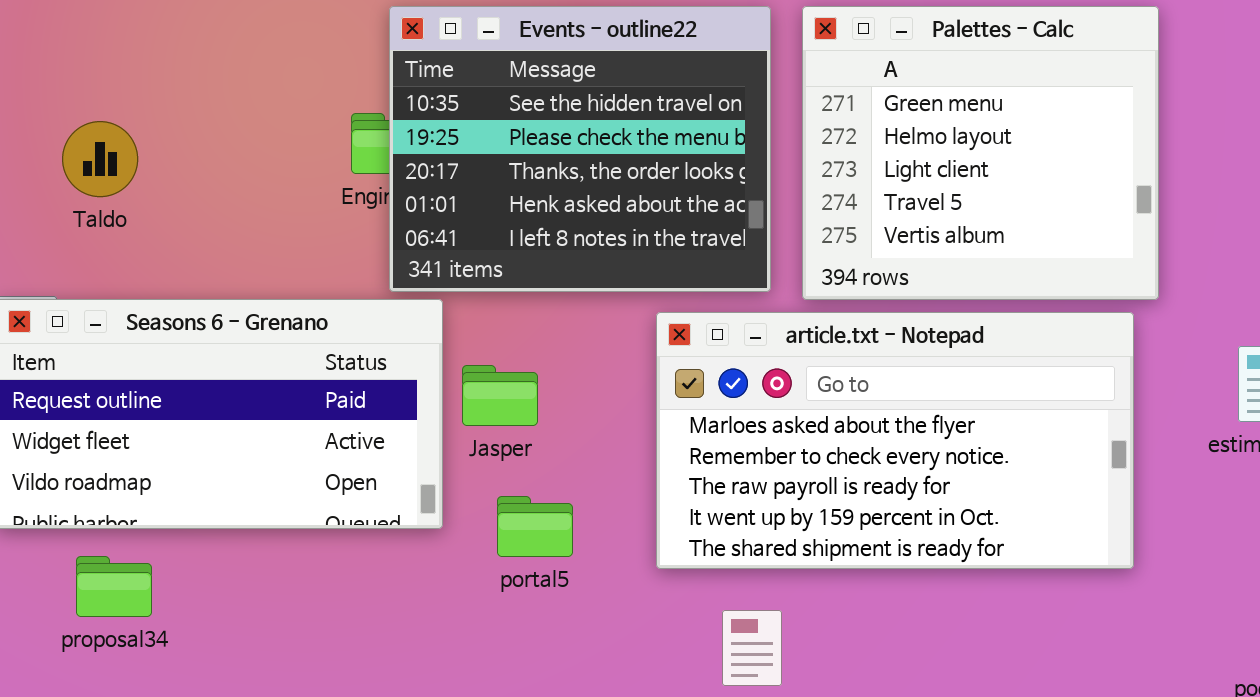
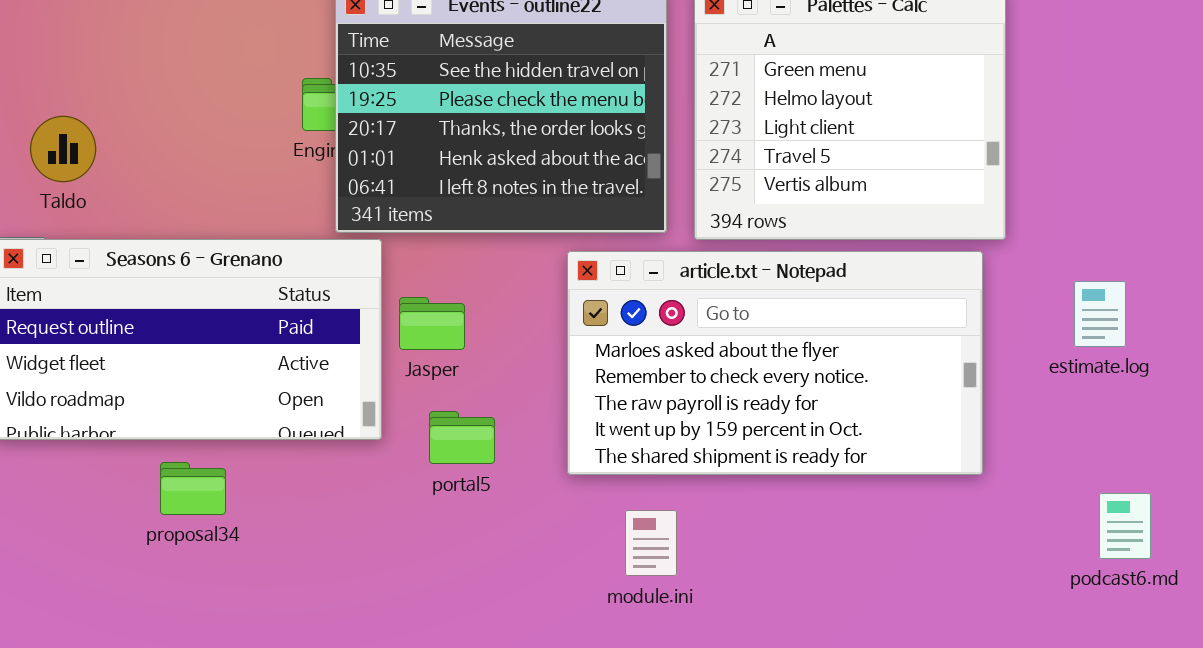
Taldo: [62,121,138,197] -> [30,116,96,182], moved
proposal34: [76,556,152,617] -> [160,462,226,515], moved

